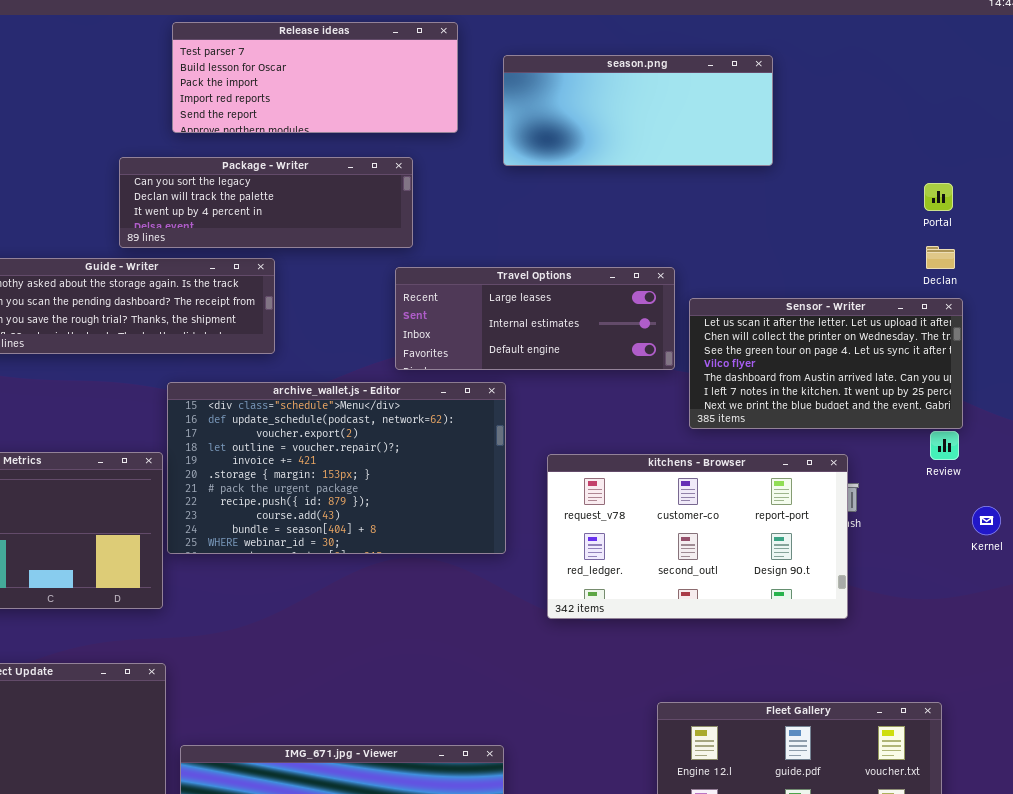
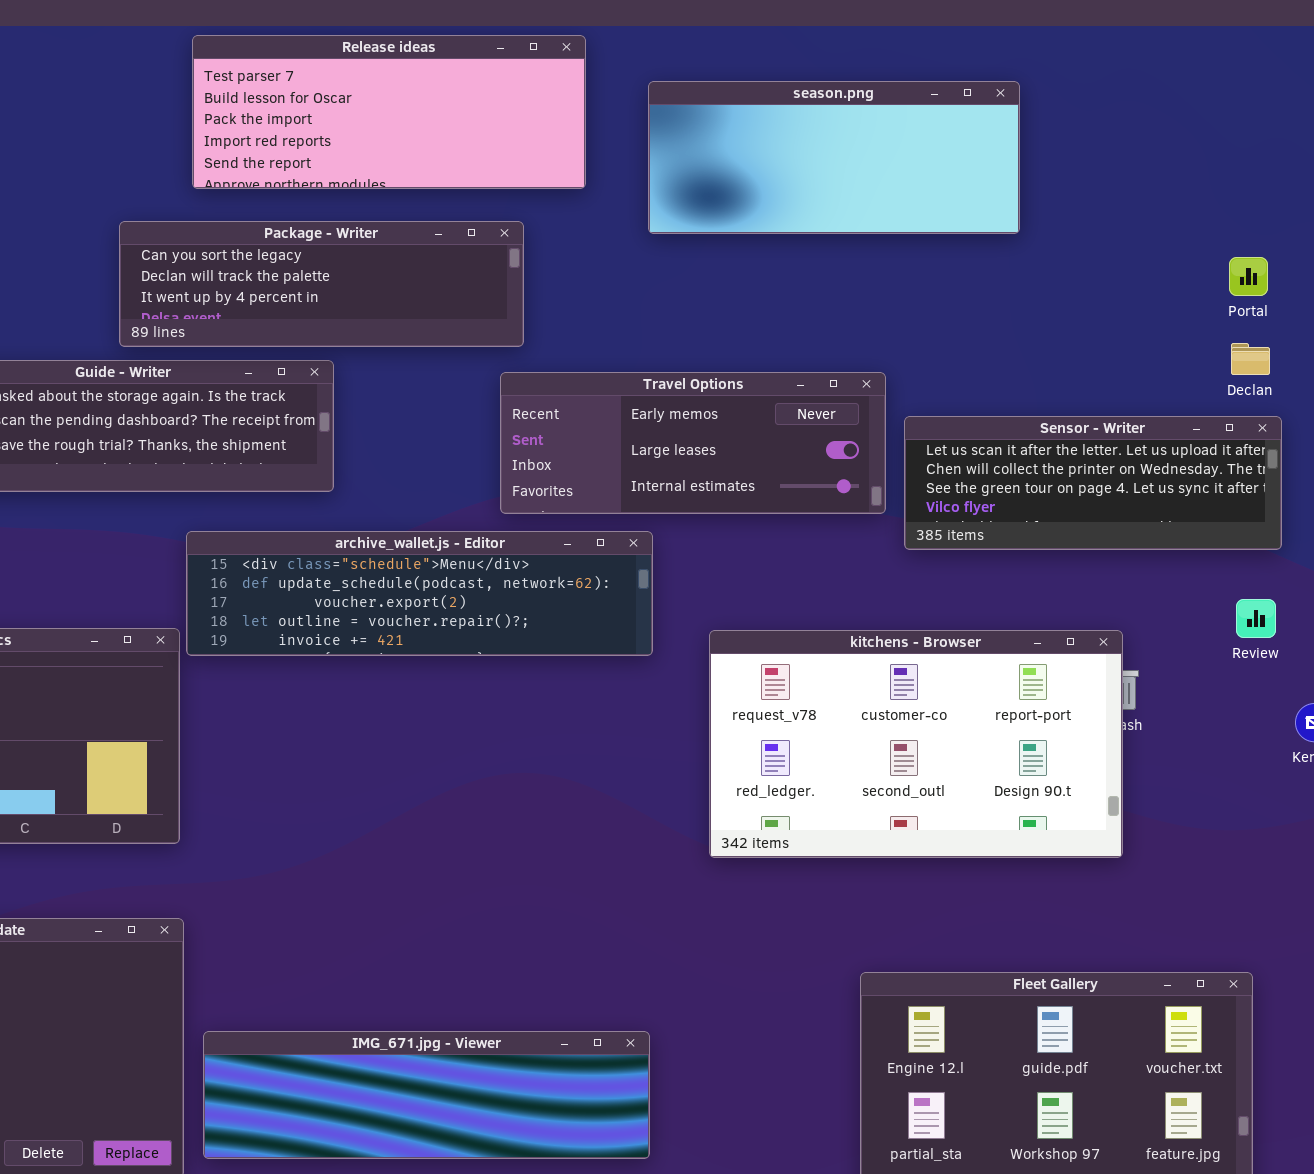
Travel Options: [395,267,675,370] -> [500,372,886,514], scrolled up 1 row
Sensor - Writer: [689,298,963,429] -> [904,416,1282,550], resized
archive_wallet.js - Editor: [167,382,506,554] -> [186,531,653,656], resized

